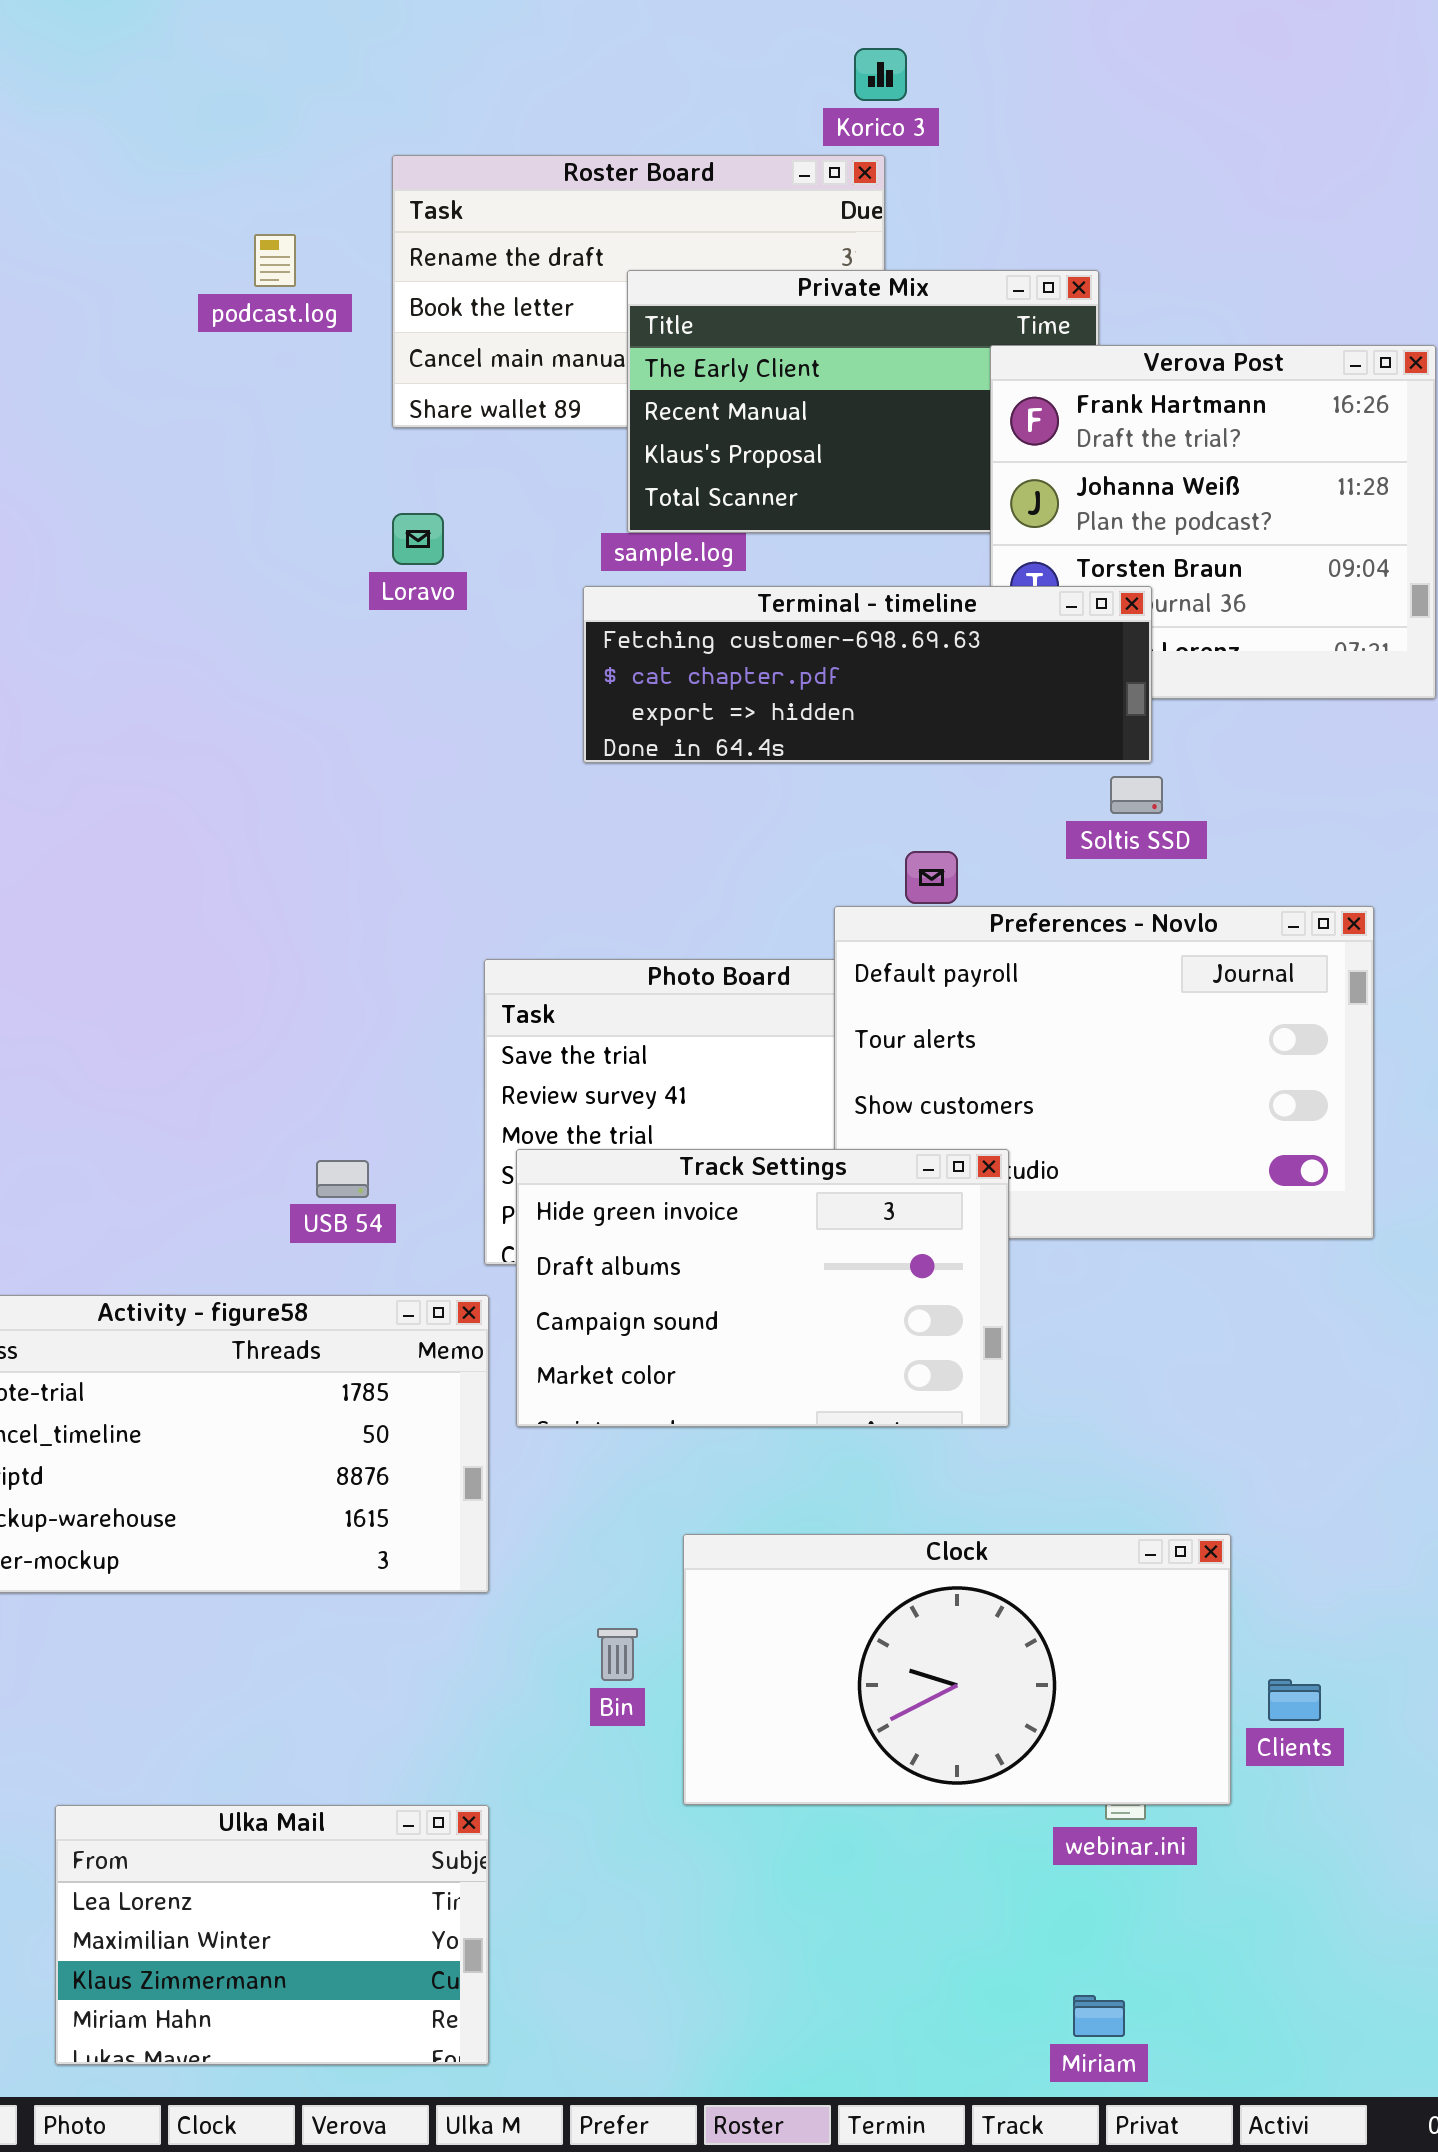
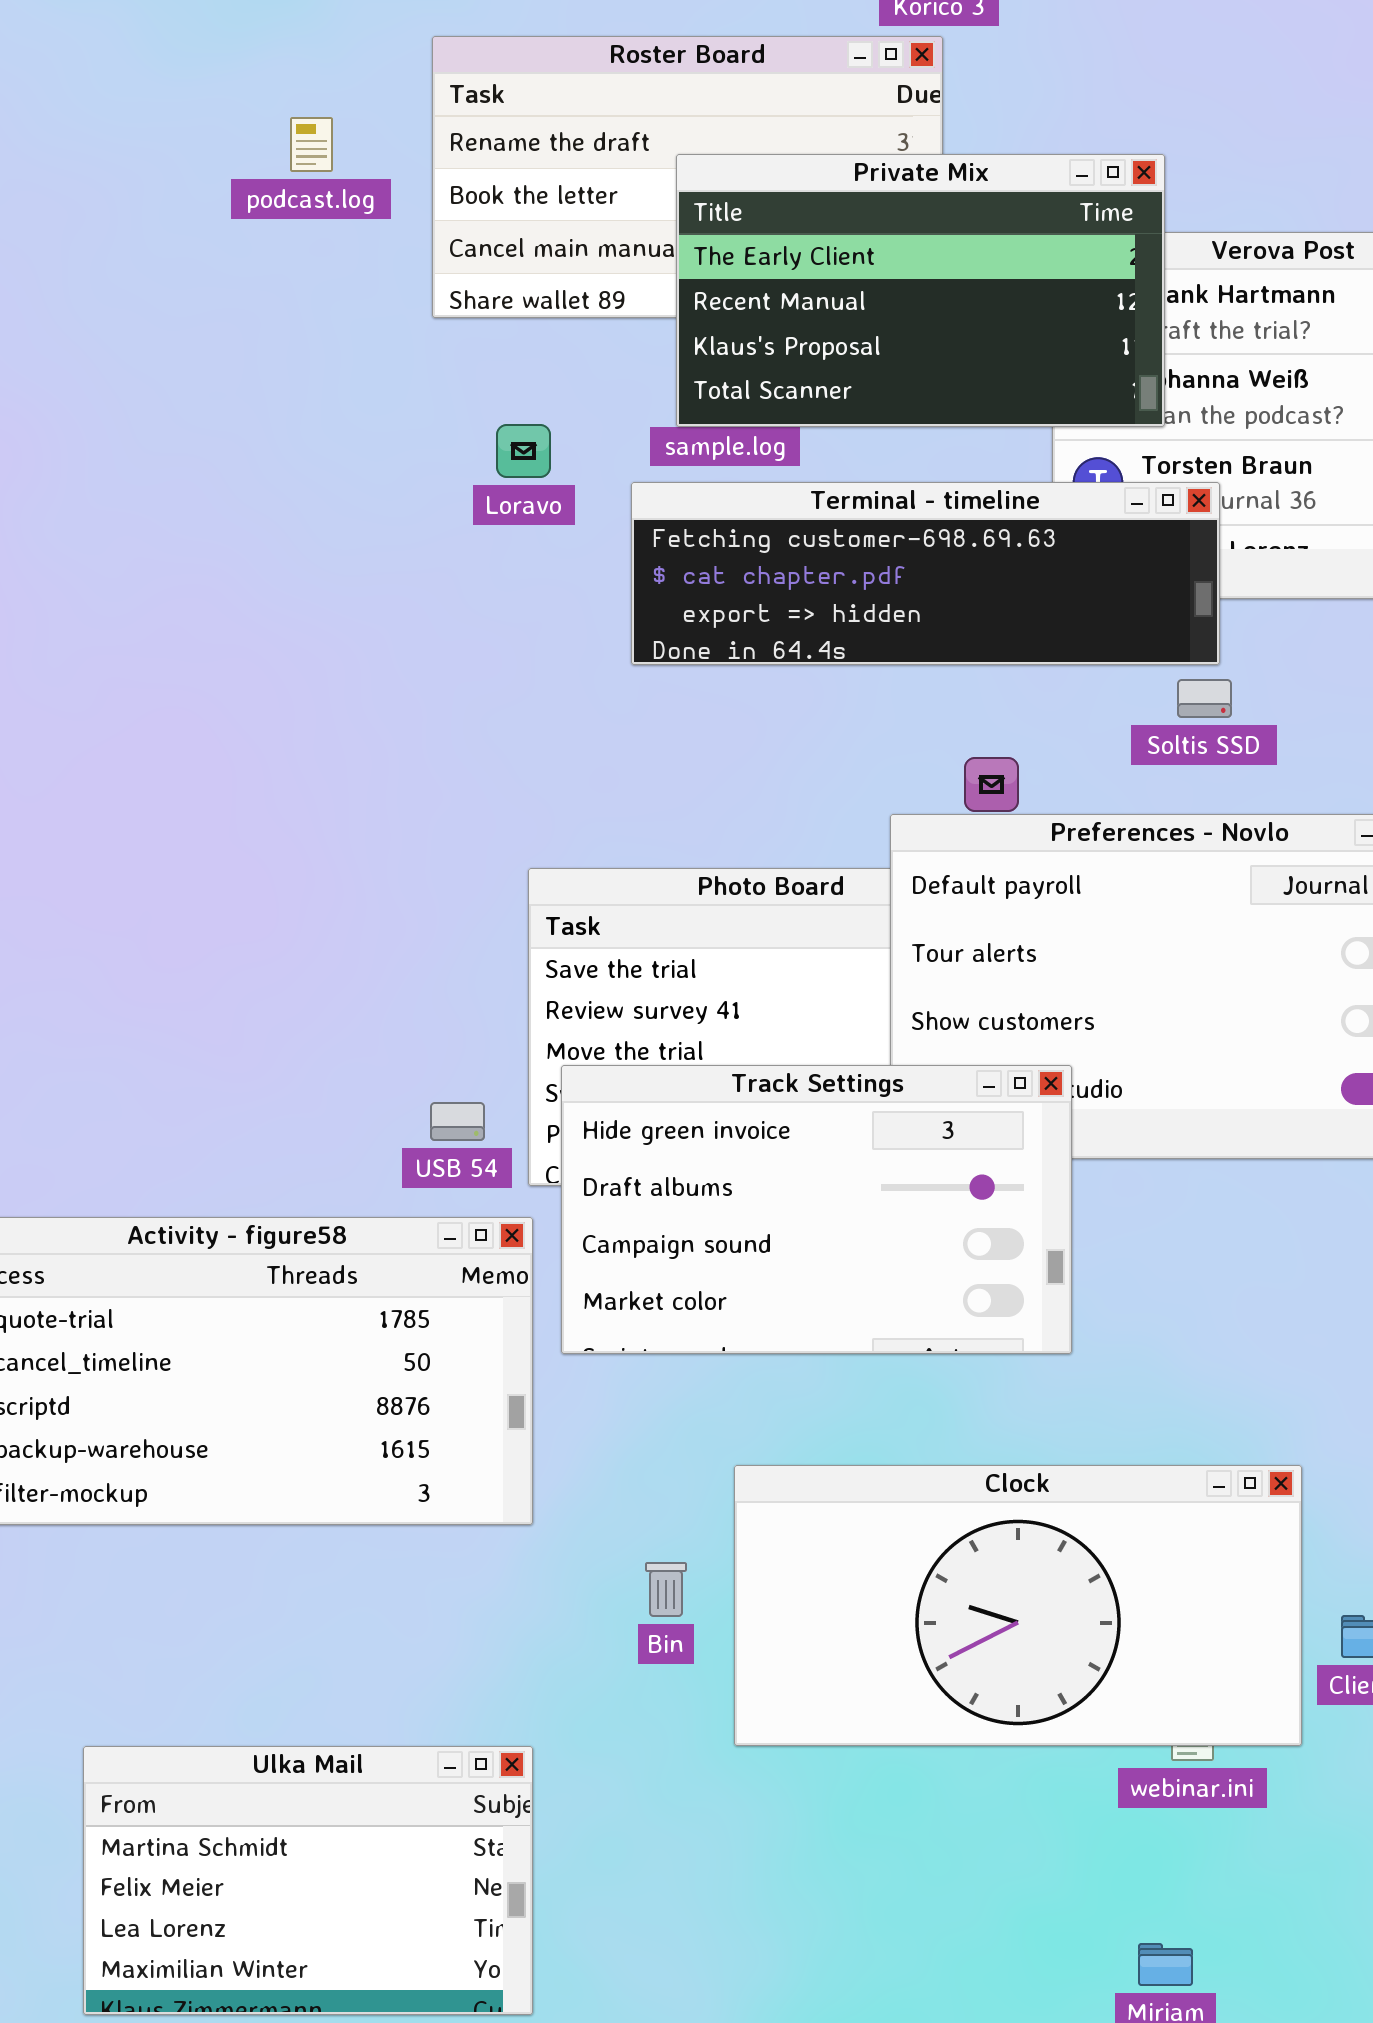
Private Mix: [627,270,1099,533] -> [676,154,1165,427], raised
Loravo: [392,513,444,565] -> [496,424,551,478], moved
USB 54: [316,1160,369,1198] -> [430,1102,485,1141], moved
Ulka Mail: [55,1805,489,2065] -> [83,1746,533,2015], scrolled up 2 rows

